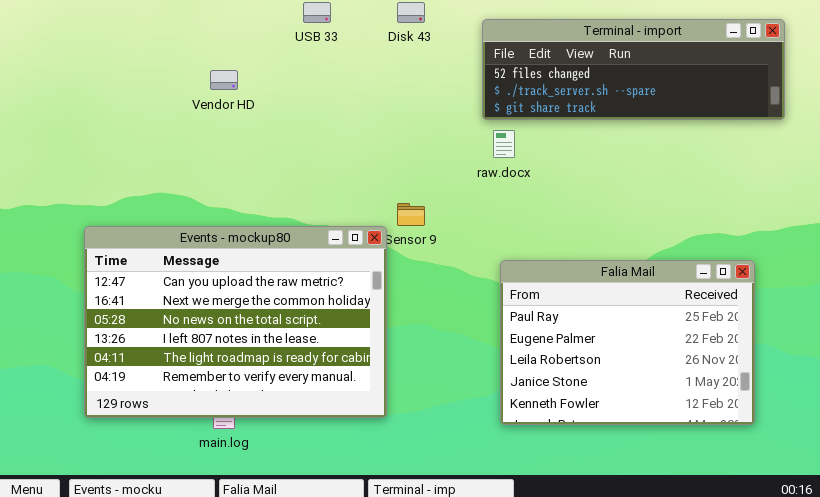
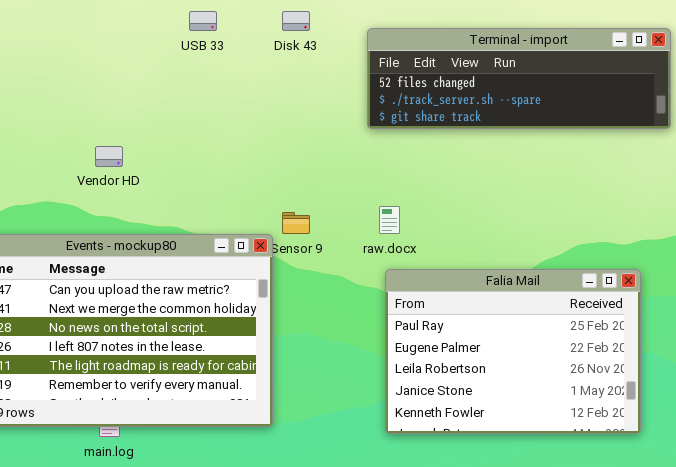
Vendor HD: [210,70,238,90] -> [95,146,123,167], moved
raw.docx: [493,130,515,158] -> [379,206,400,234], moved

